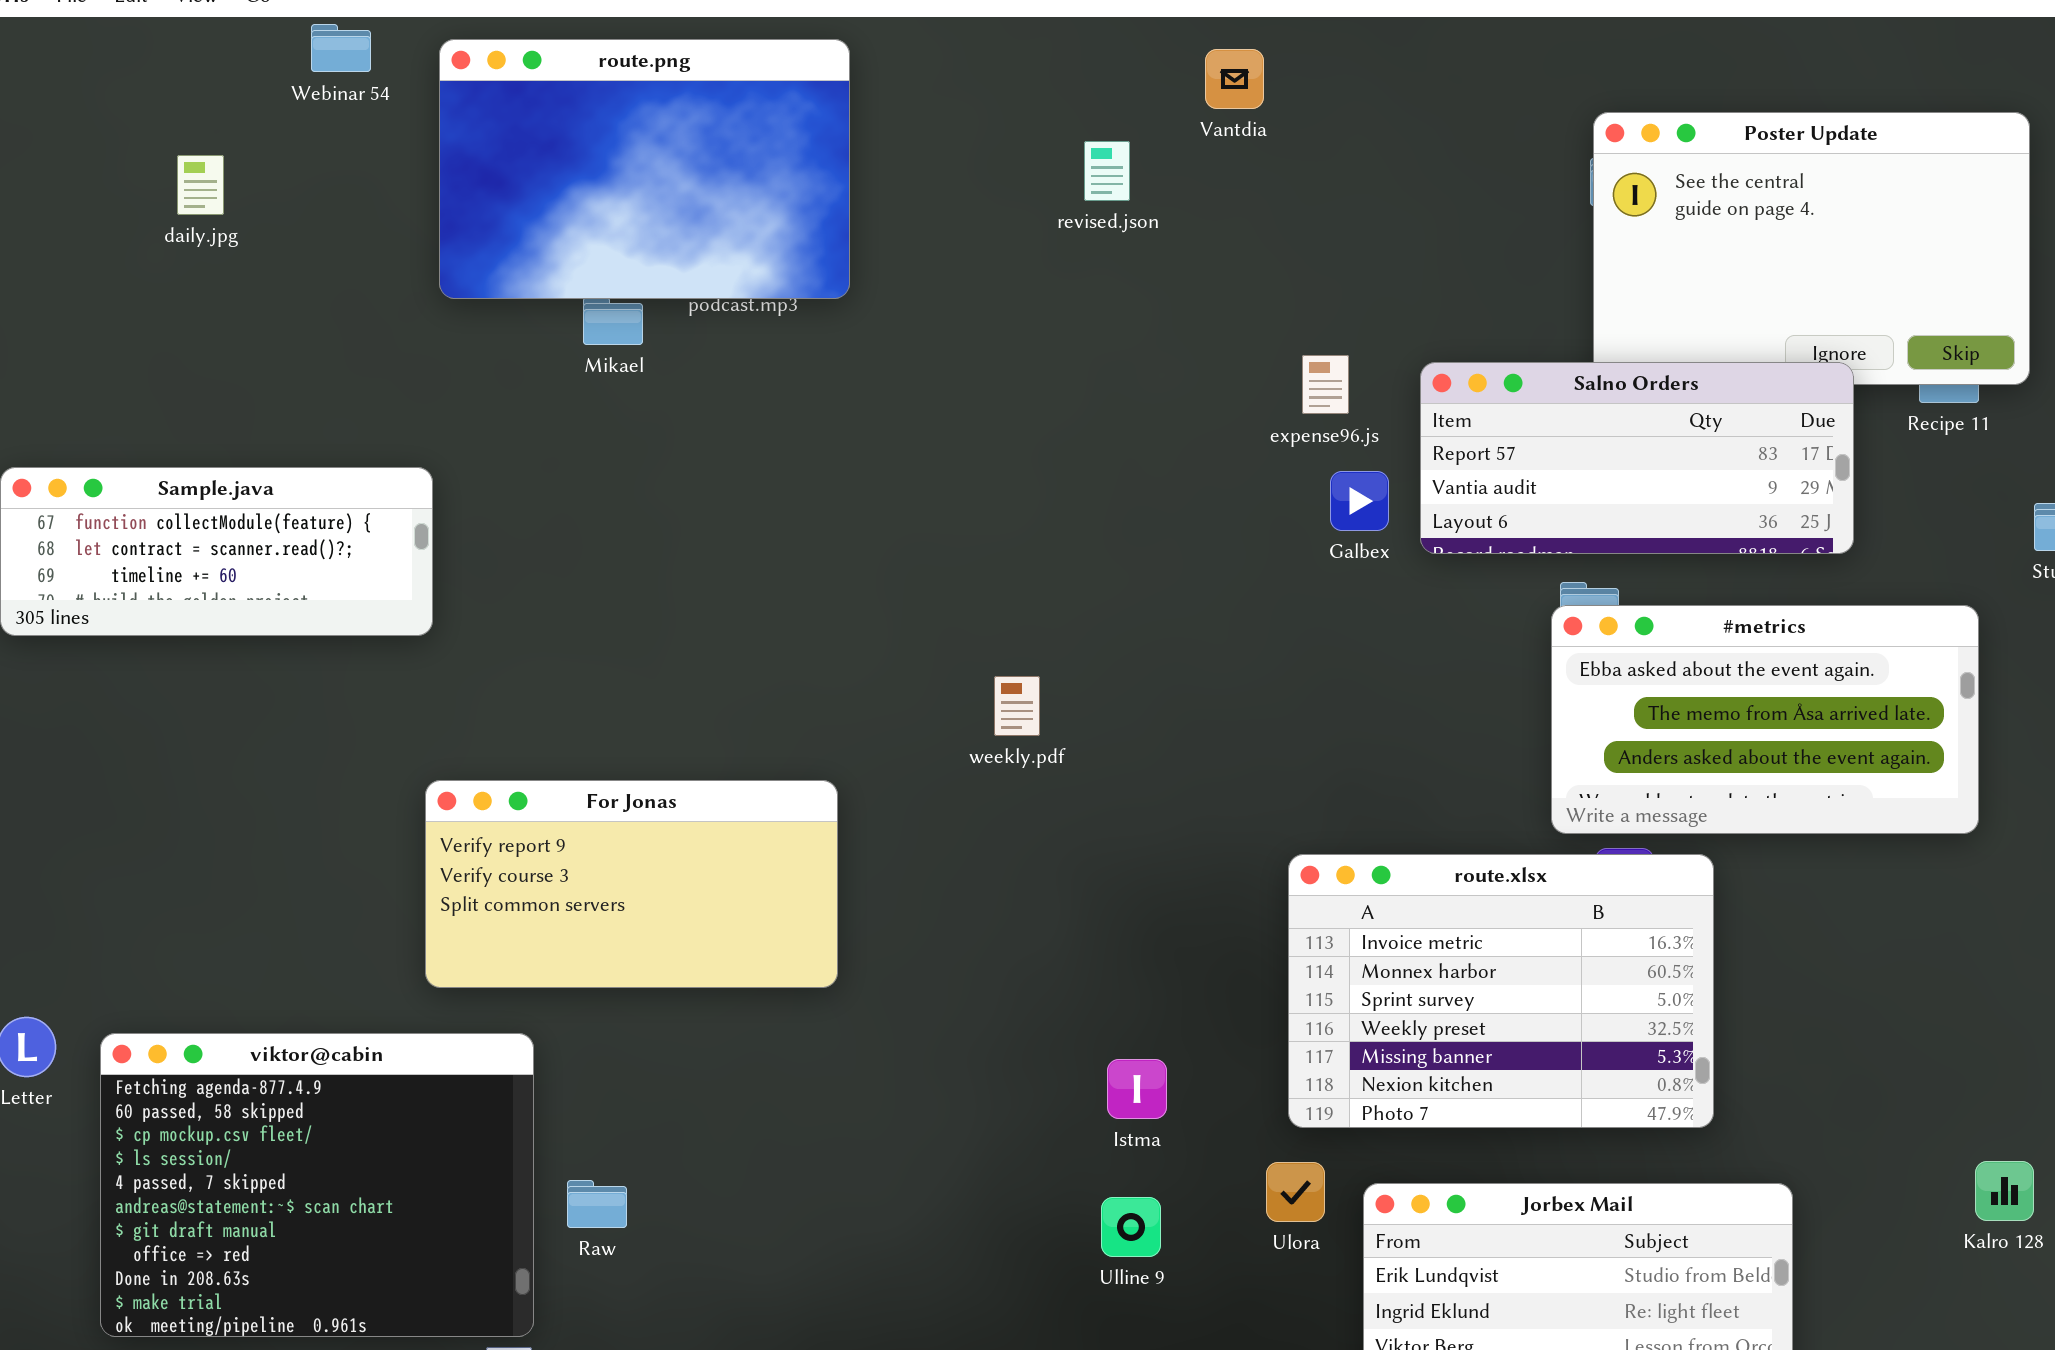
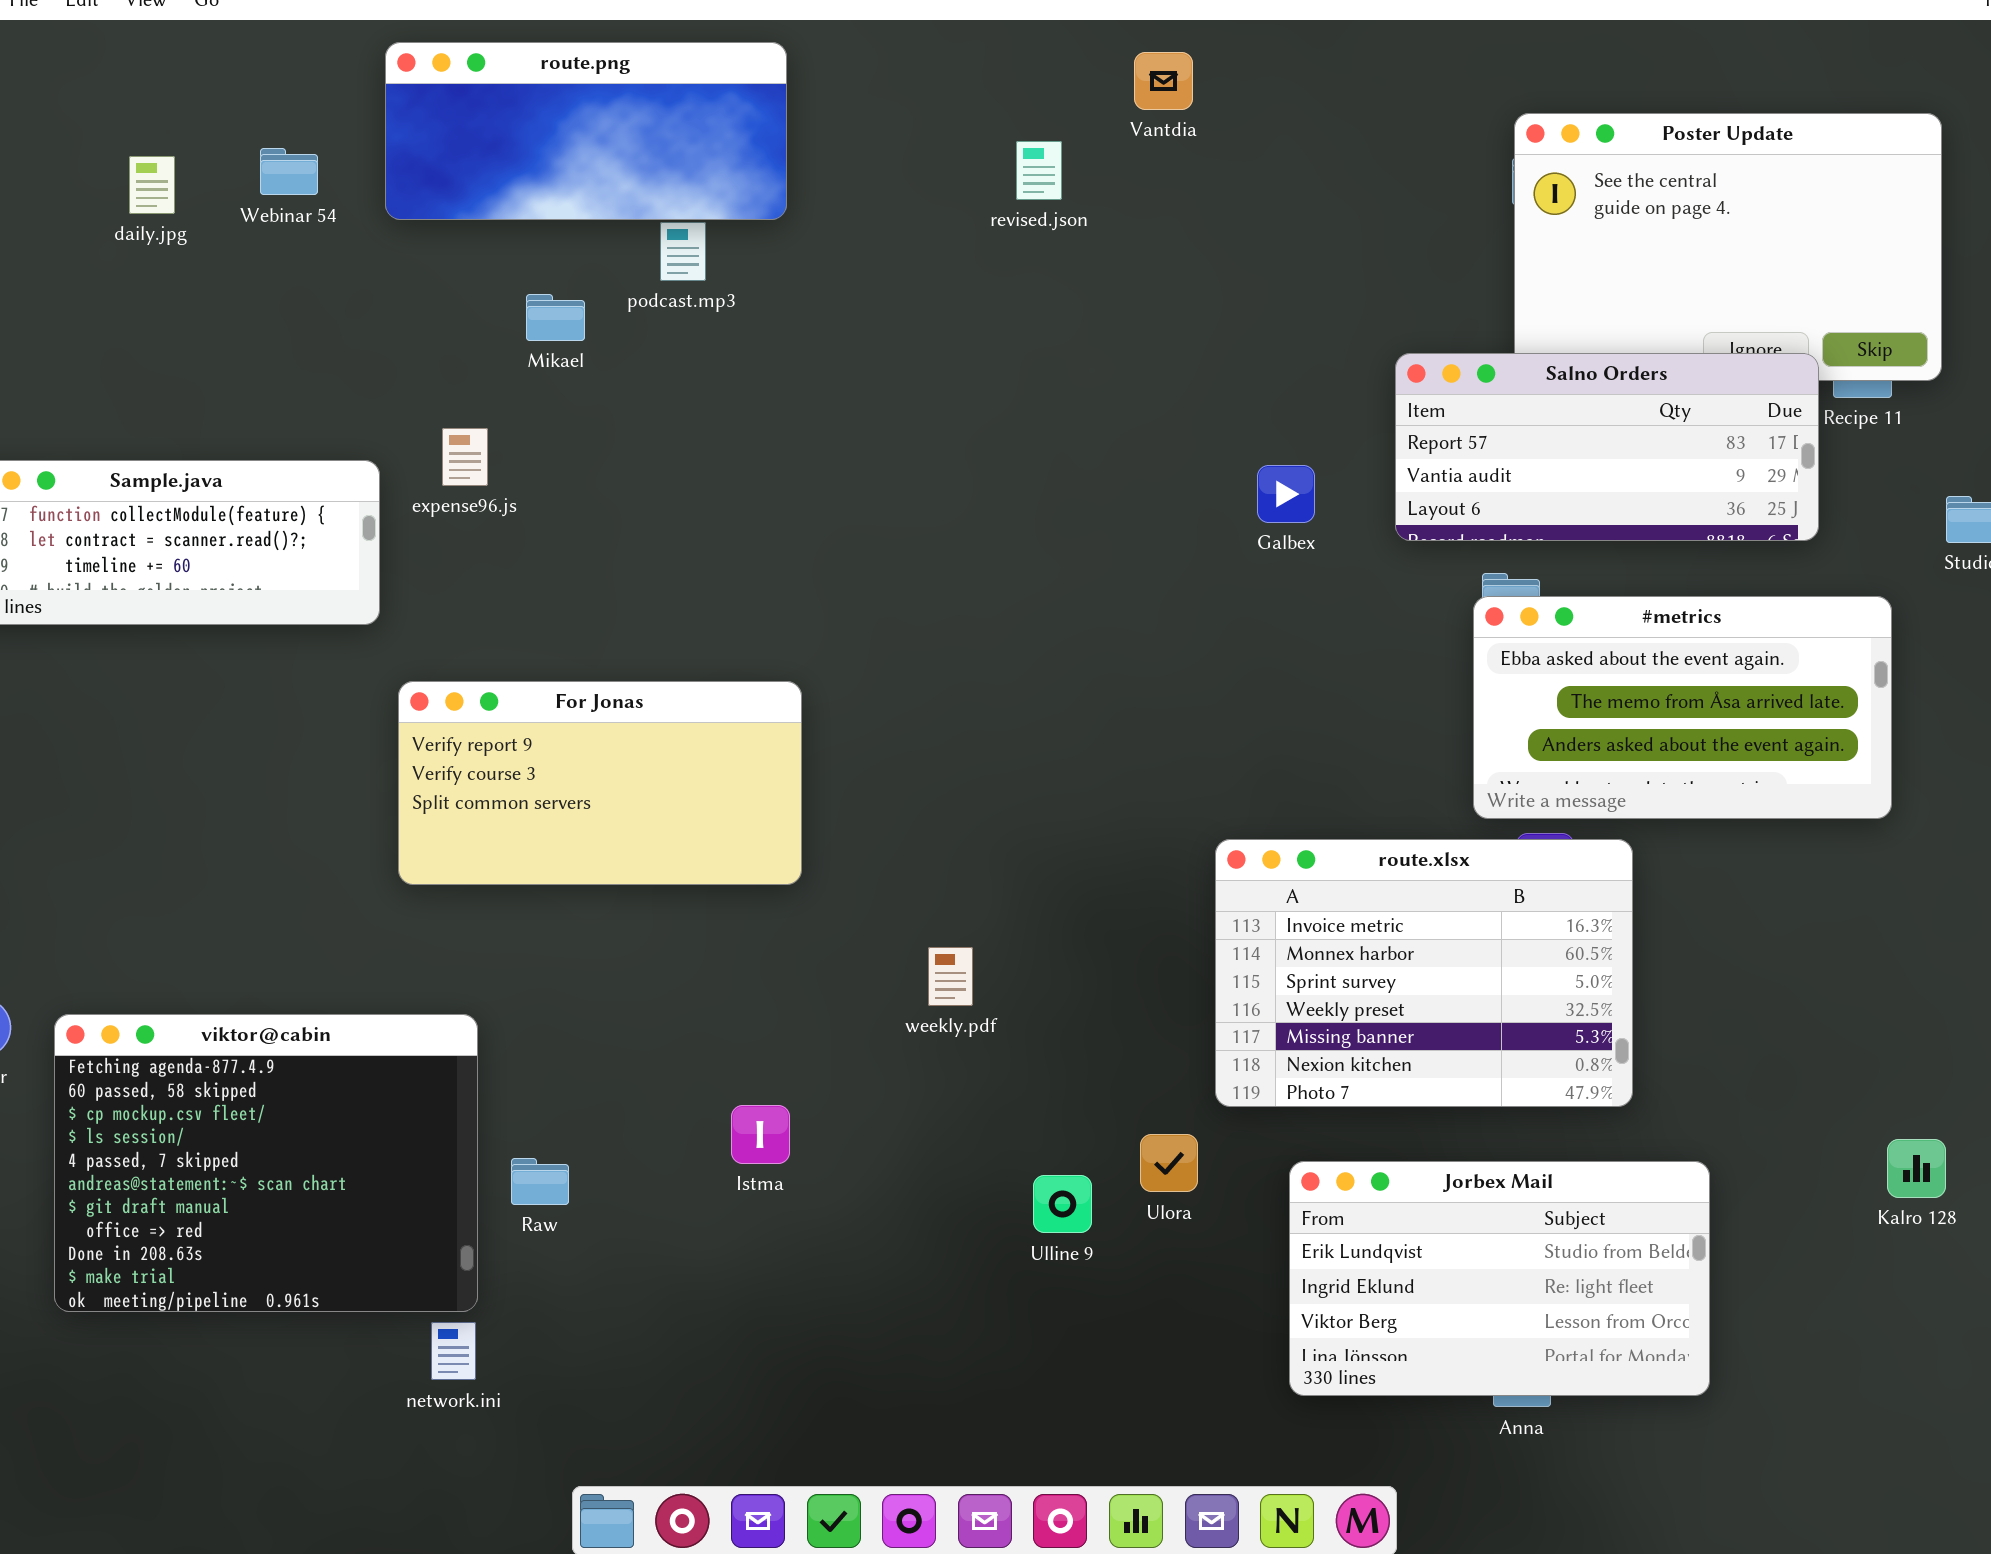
Webinar 54: [311,24,371,72] -> [260,148,318,195], moved
route.png: [439,39,850,299] -> [385,42,787,220], resized
expense96.js: [1302,355,1349,414] -> [442,428,488,486], moved
Salno Orders: [1420,362,1854,554] -> [1395,353,1819,541], moved
weekly.pdf: [994,676,1040,736] -> [928,947,973,1006], moved
For Jonas: [425,780,838,988] -> [398,681,802,885], moved
Istma: [1107,1059,1167,1119] -> [731,1105,790,1164], moved
Ulora: [1266,1162,1325,1222] -> [1140,1134,1198,1192], moved

